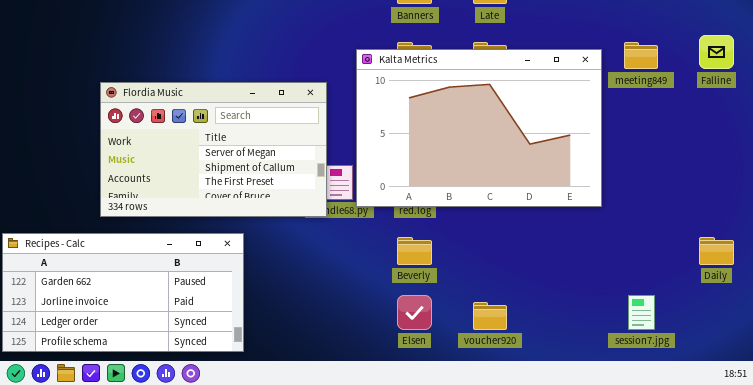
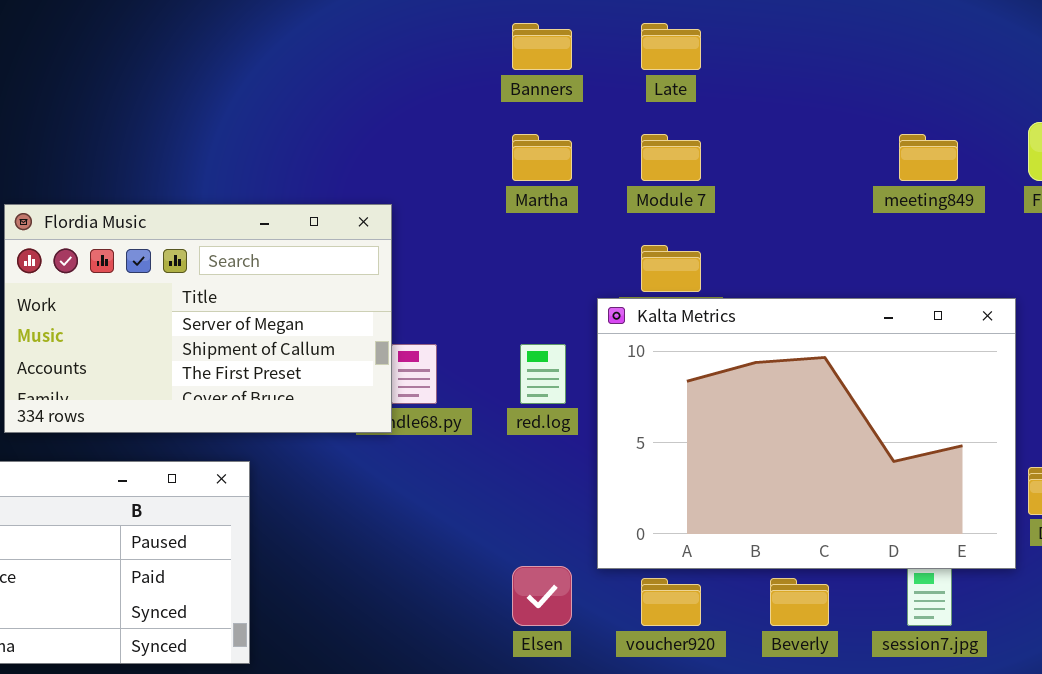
Kalta Metrics: [356,49,602,207] -> [597,298,1016,569], moved
Beverly: [397,237,432,265] -> [770,578,829,626], moved

